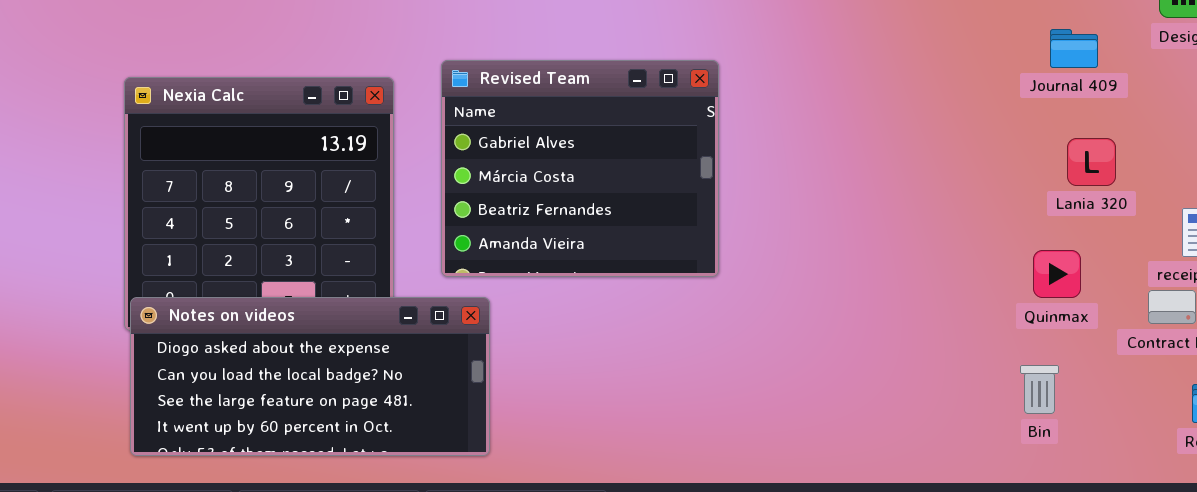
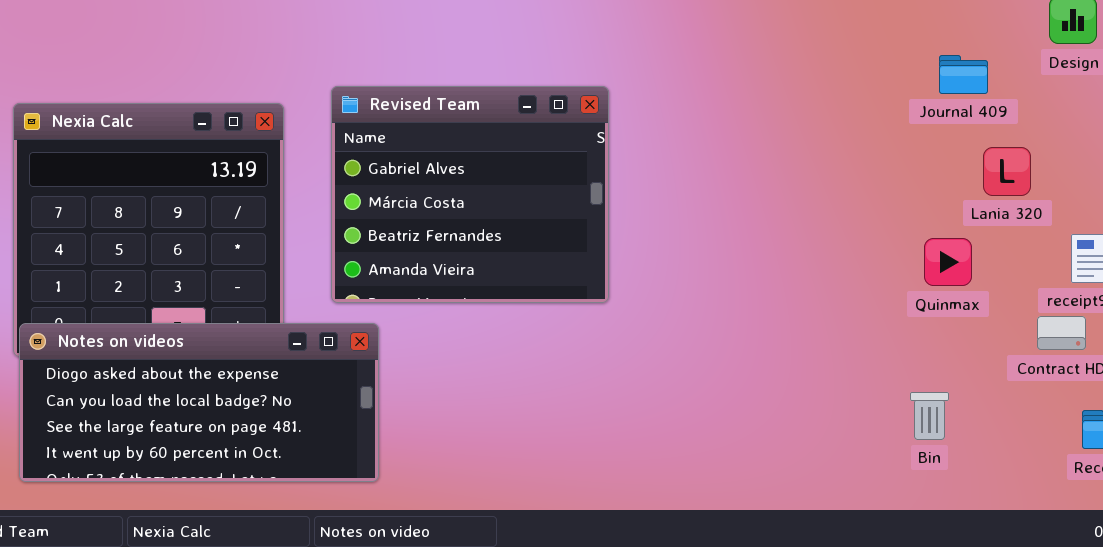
Lania 320: [1067,138,1116,186] -> [983,147,1031,196], moved
Quinmax: [1033,250,1081,298] -> [924,238,972,286], moved

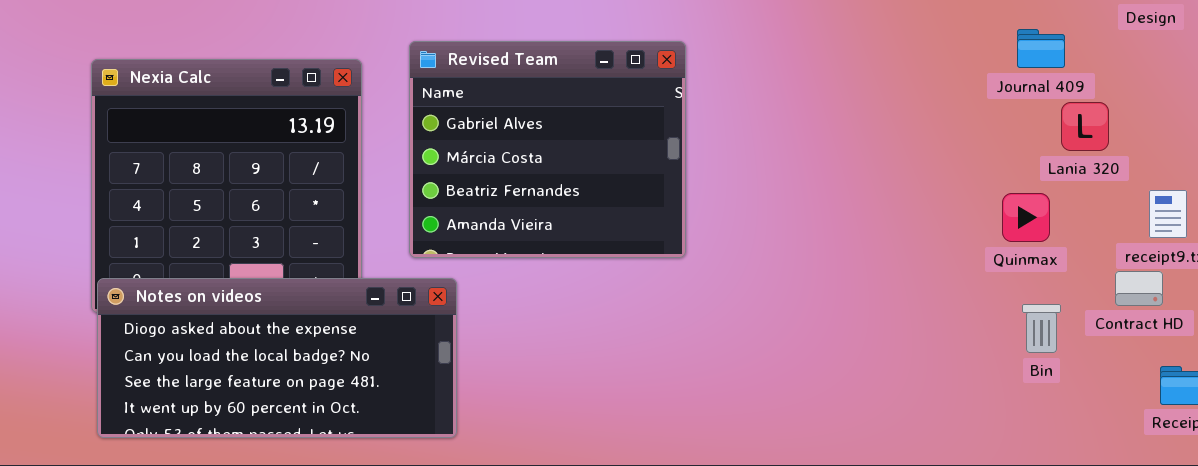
Journal 409: [939,55,988,94] -> [1017,29,1065,68], moved
Bin: [910,392,949,440] -> [1022,304,1061,353], moved

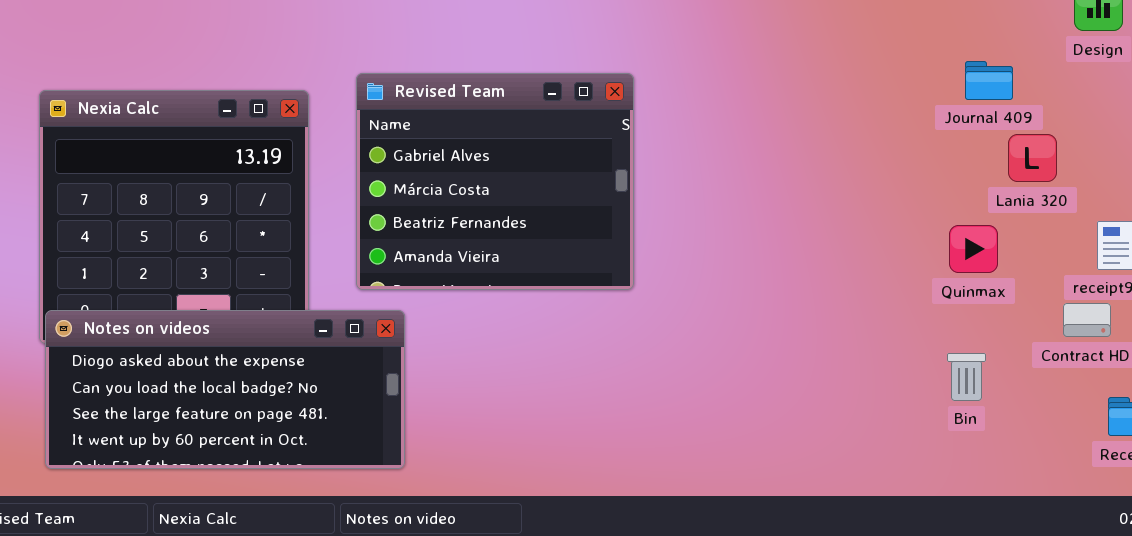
Bin: [1022,304,1061,353] -> [947,353,986,401], moved

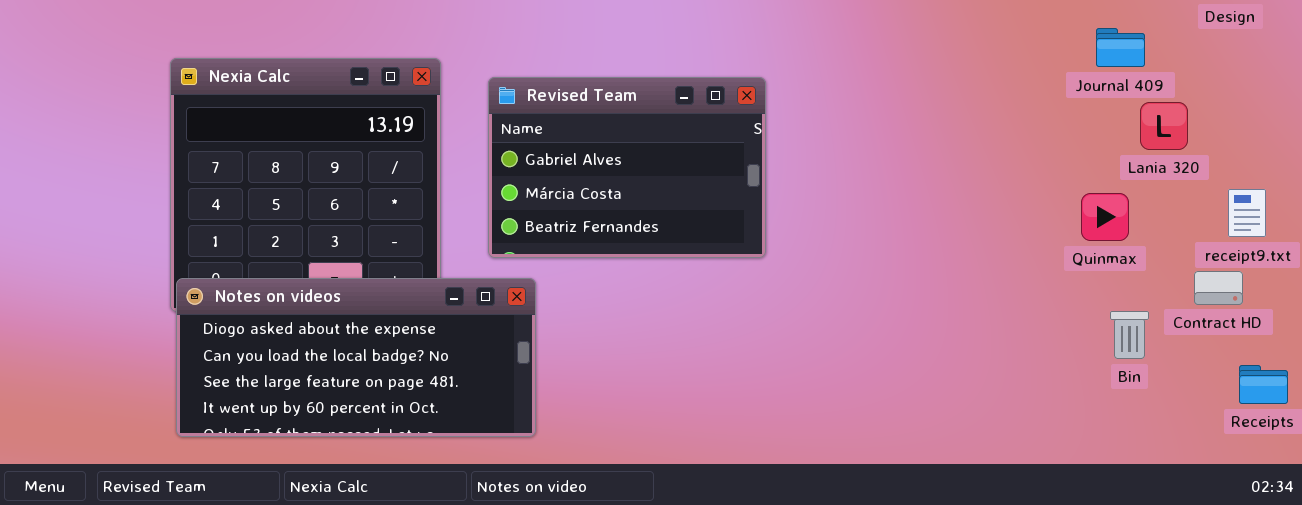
Revised Team: [356,73,634,290] -> [488,77,766,258], resized
Bin: [947,353,986,401] -> [1110,311,1149,359], moved

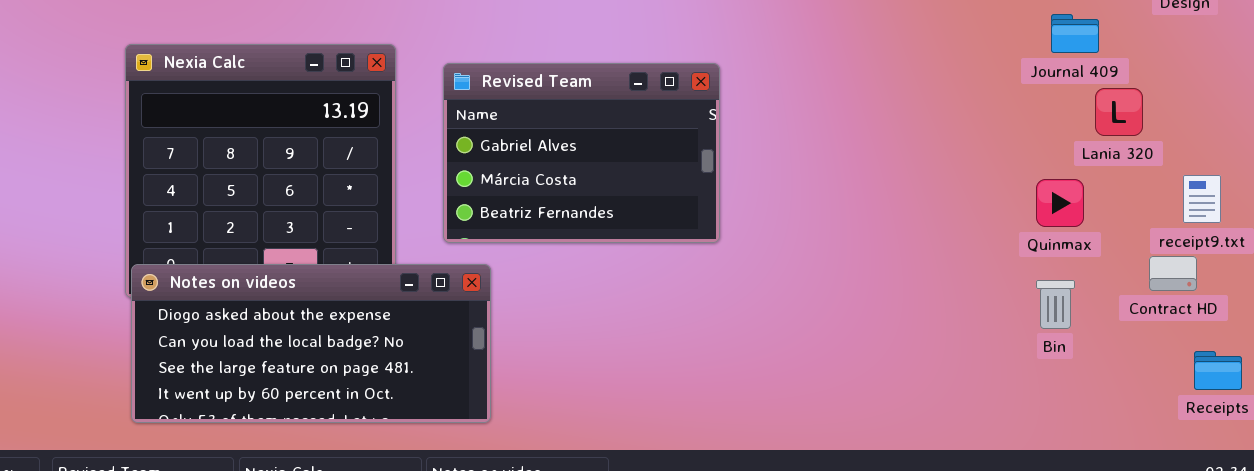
Bin: [1110,311,1149,359] -> [1036,280,1075,329], moved

